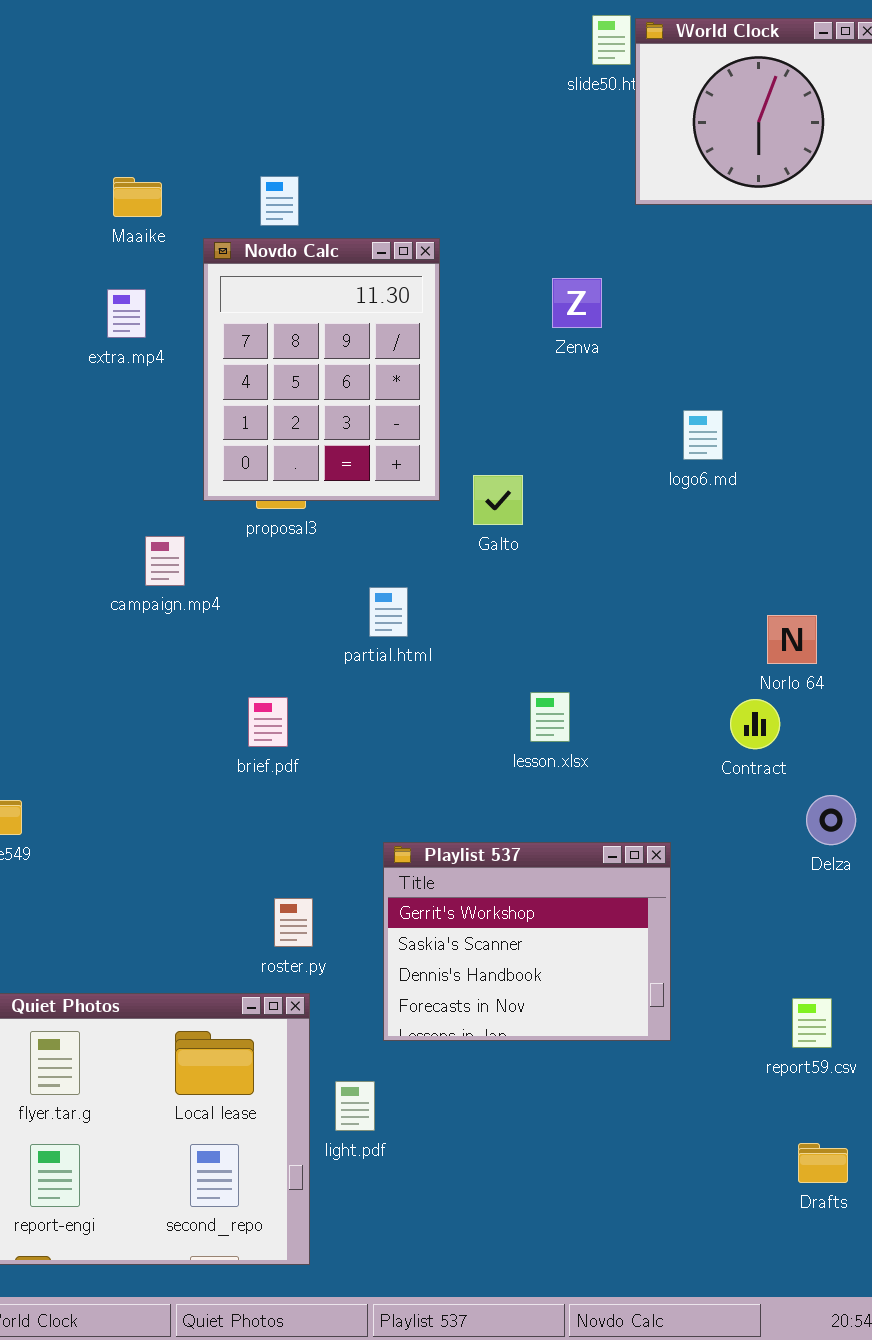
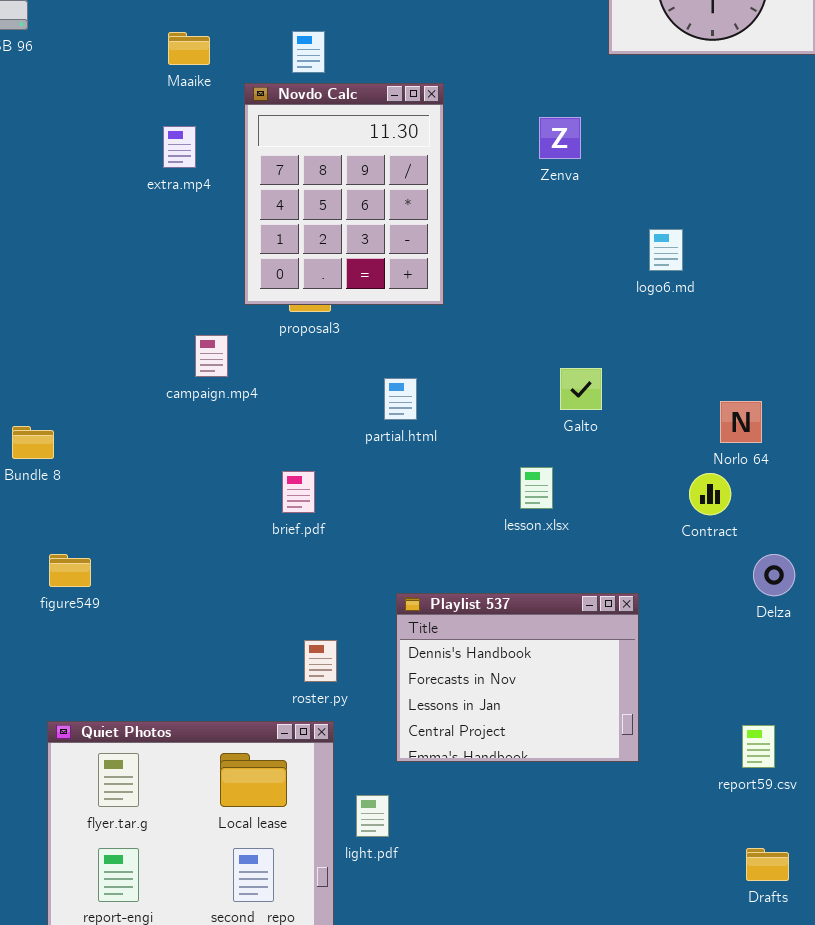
Galto: [473,475,523,525] -> [560,368,602,410], moved
Playlist 537: [383,842,671,1041] -> [396,593,639,762], scrolled down 2 rows

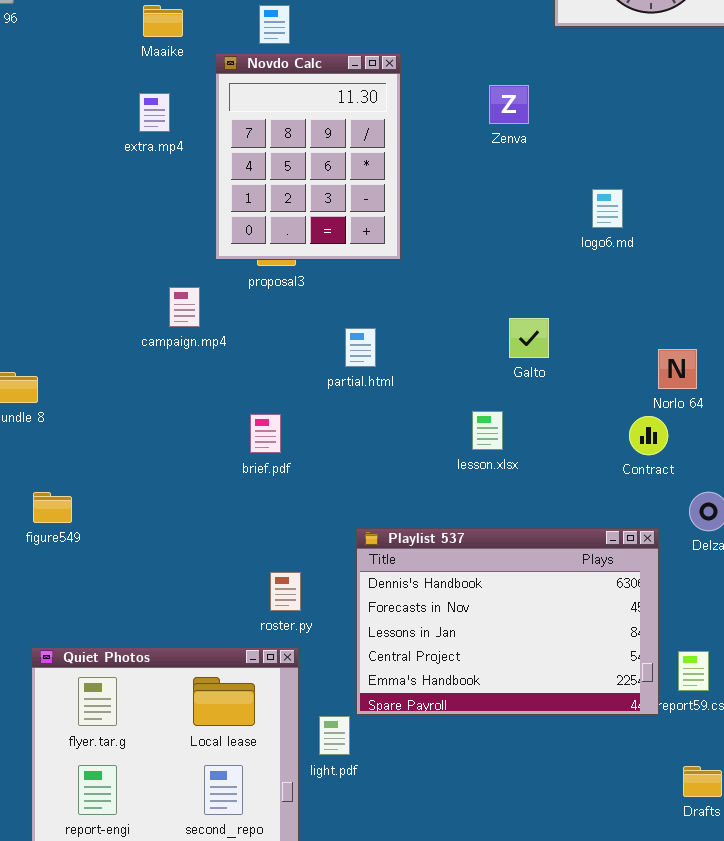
Playlist 537: [396,593,639,762] -> [356,528,659,715], resized

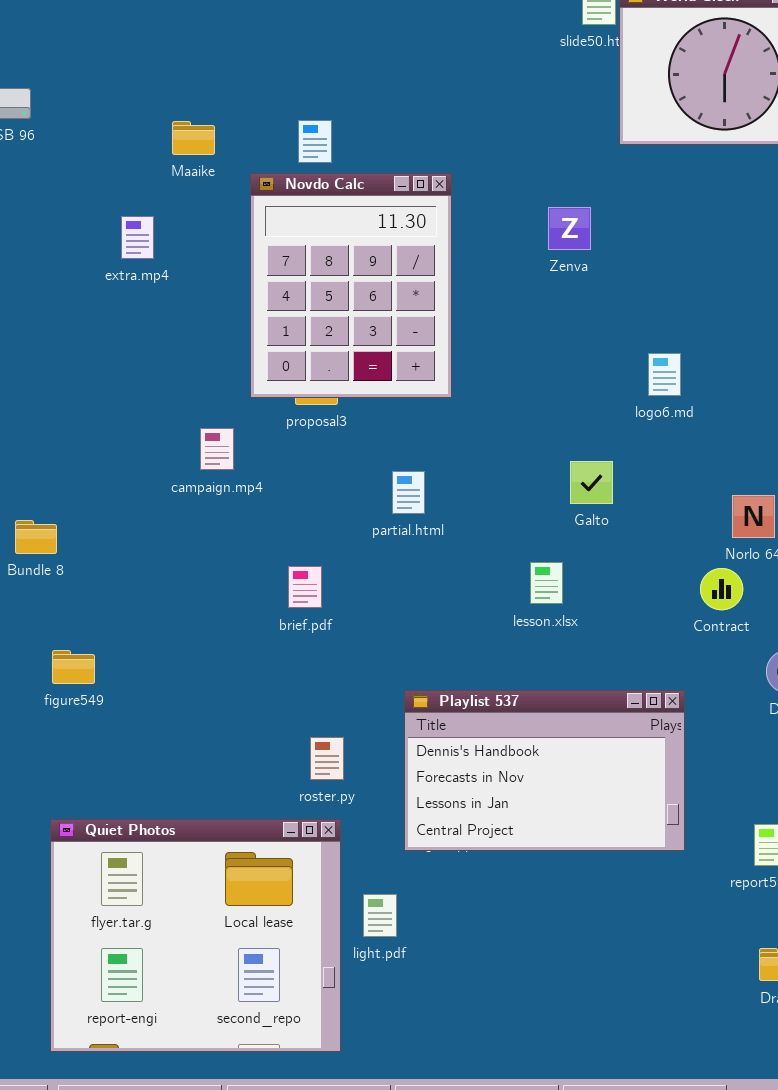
extra.mp4: [139,93,170,132] -> [121,216,154,259], moved
logo6.md: [592,189,623,228] -> [648,353,681,396], moved
Playlist 537: [356,528,659,715] -> [404,690,685,851], resized

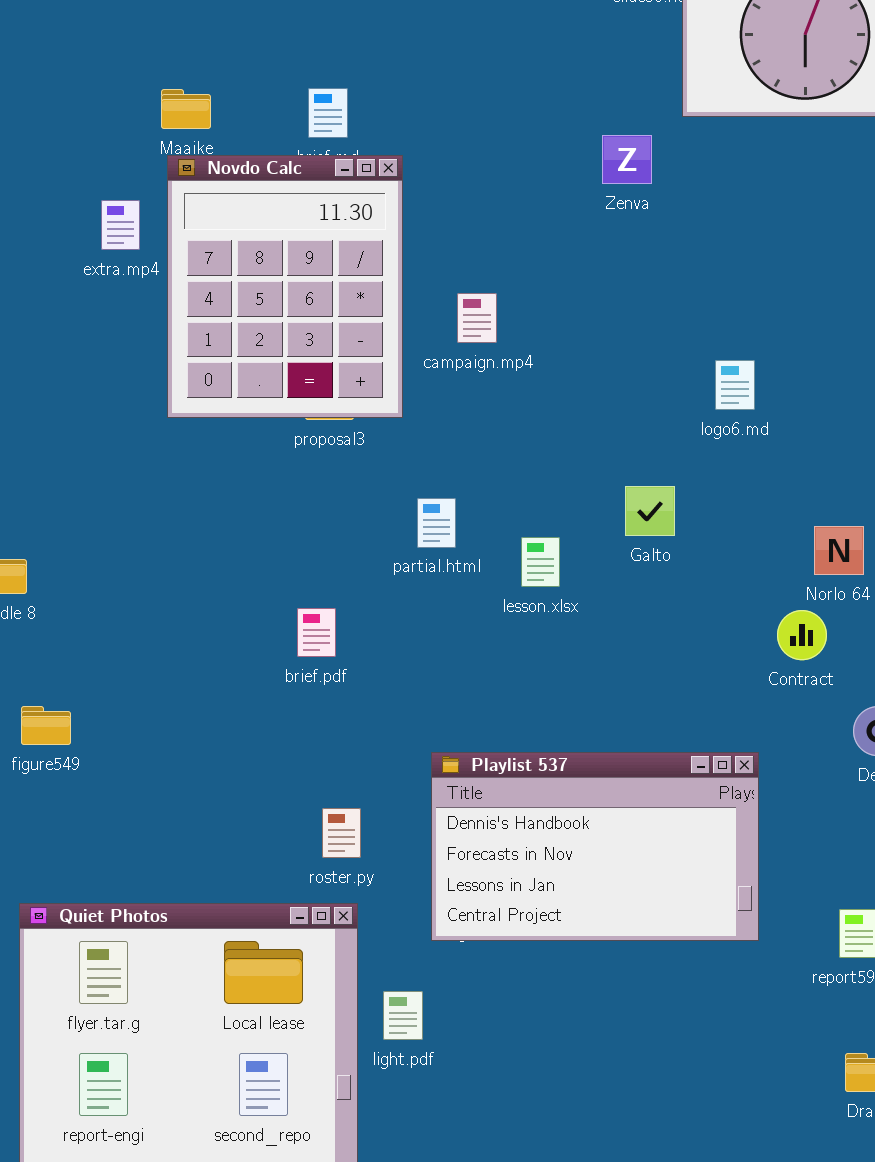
Novdo Calc: [250,173,452,398] -> [167,155,403,418], moved
Zenva: [548,207,591,250] -> [602,135,652,184], moved
campaign.mp4: [200,428,234,470] -> [457,293,497,343], moved
lesson.xlsx: [530,562,563,604] -> [521,537,560,587], moved

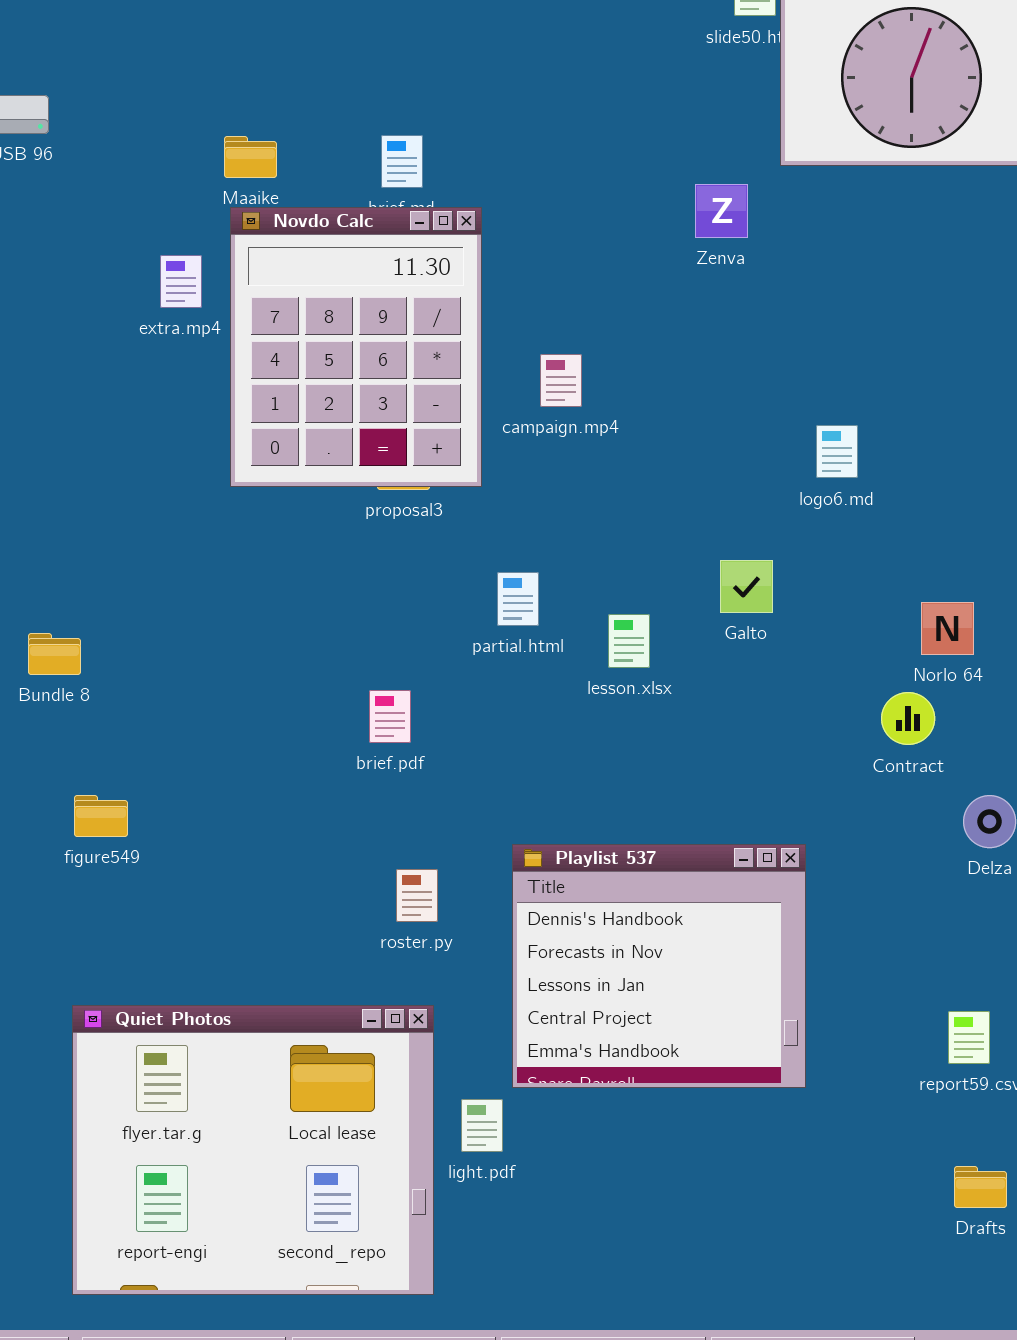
Playlist 537: [431,752,759,941] -> [512,844,806,1088], resized
roster.py: [322,808,361,858] -> [396,869,438,922], moved

